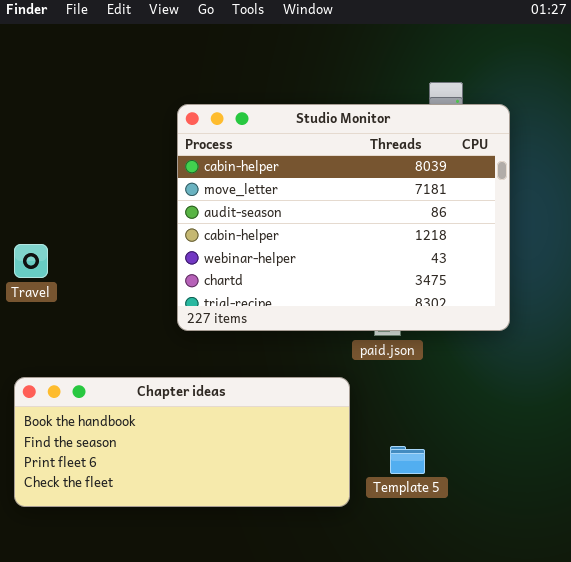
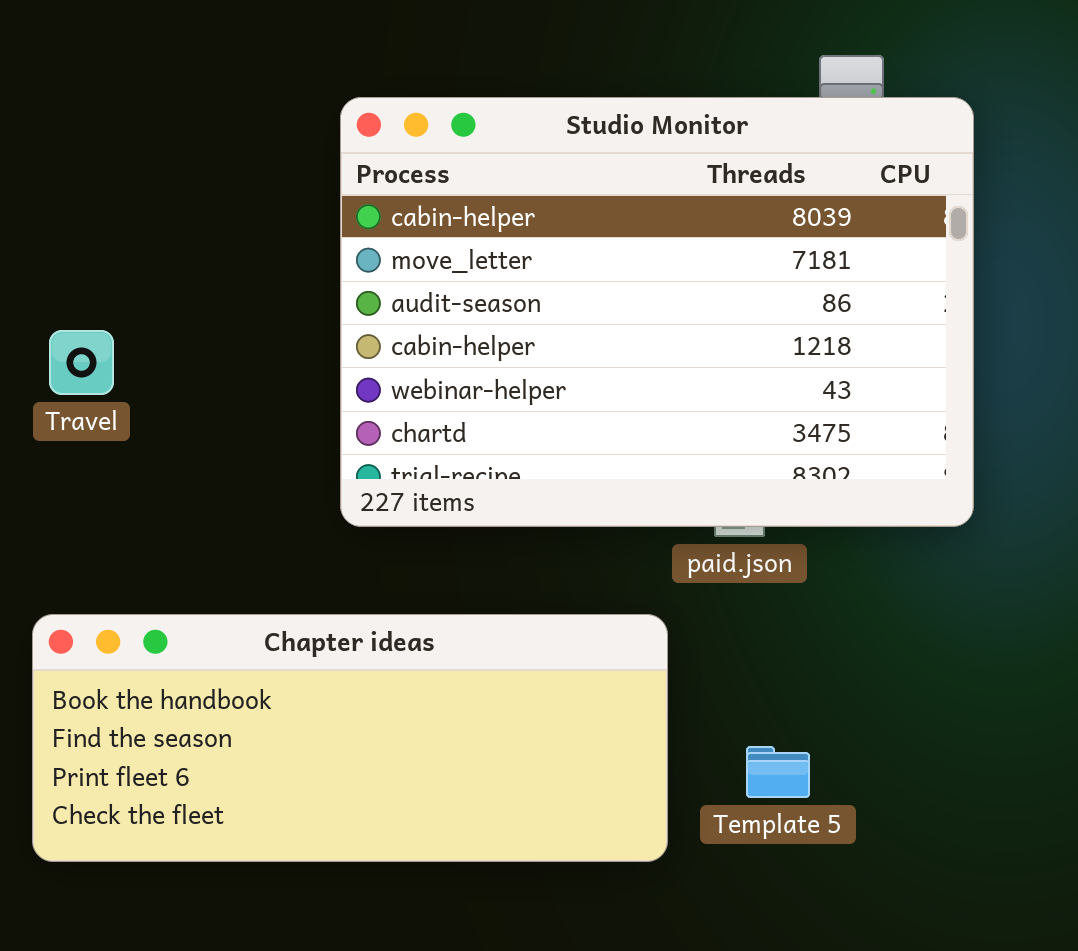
Travel: [14,244,48,278] -> [49,330,114,395], moved

